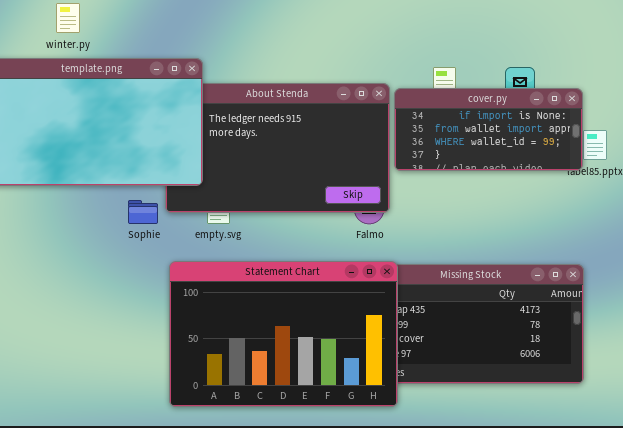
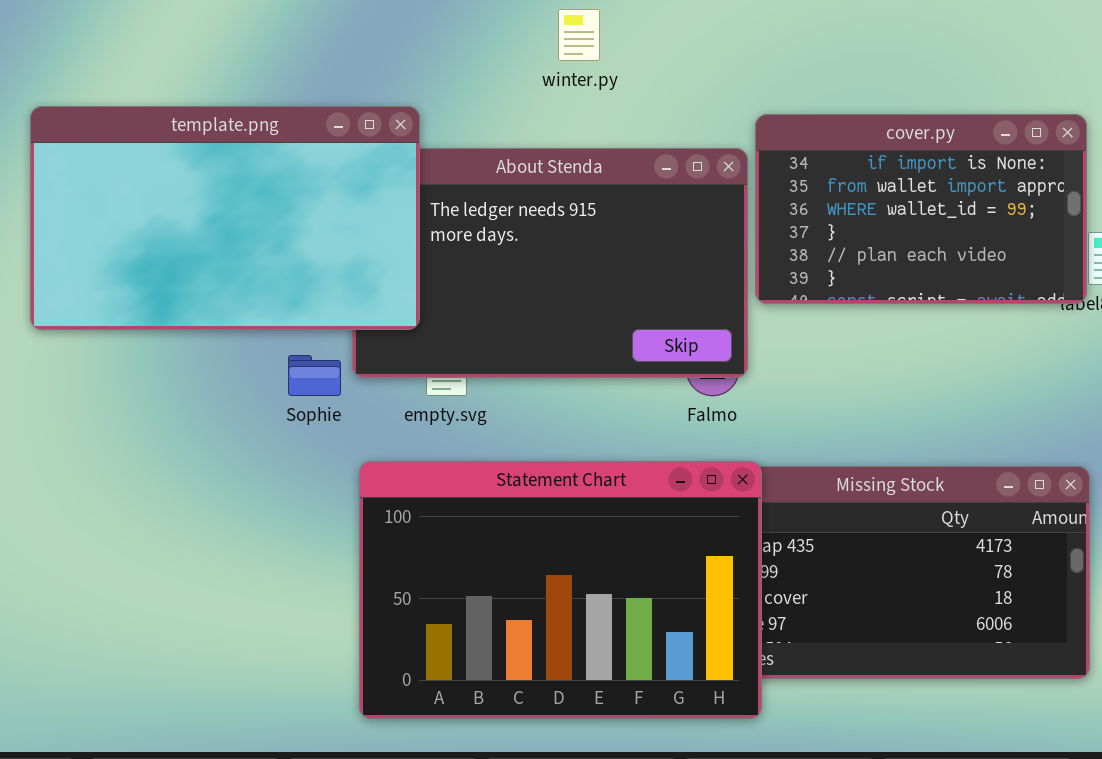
winter.py: [56,3,80,33] -> [558,9,600,61], moved
cover.py: [394,88,583,171] -> [755,114,1087,304], resized

